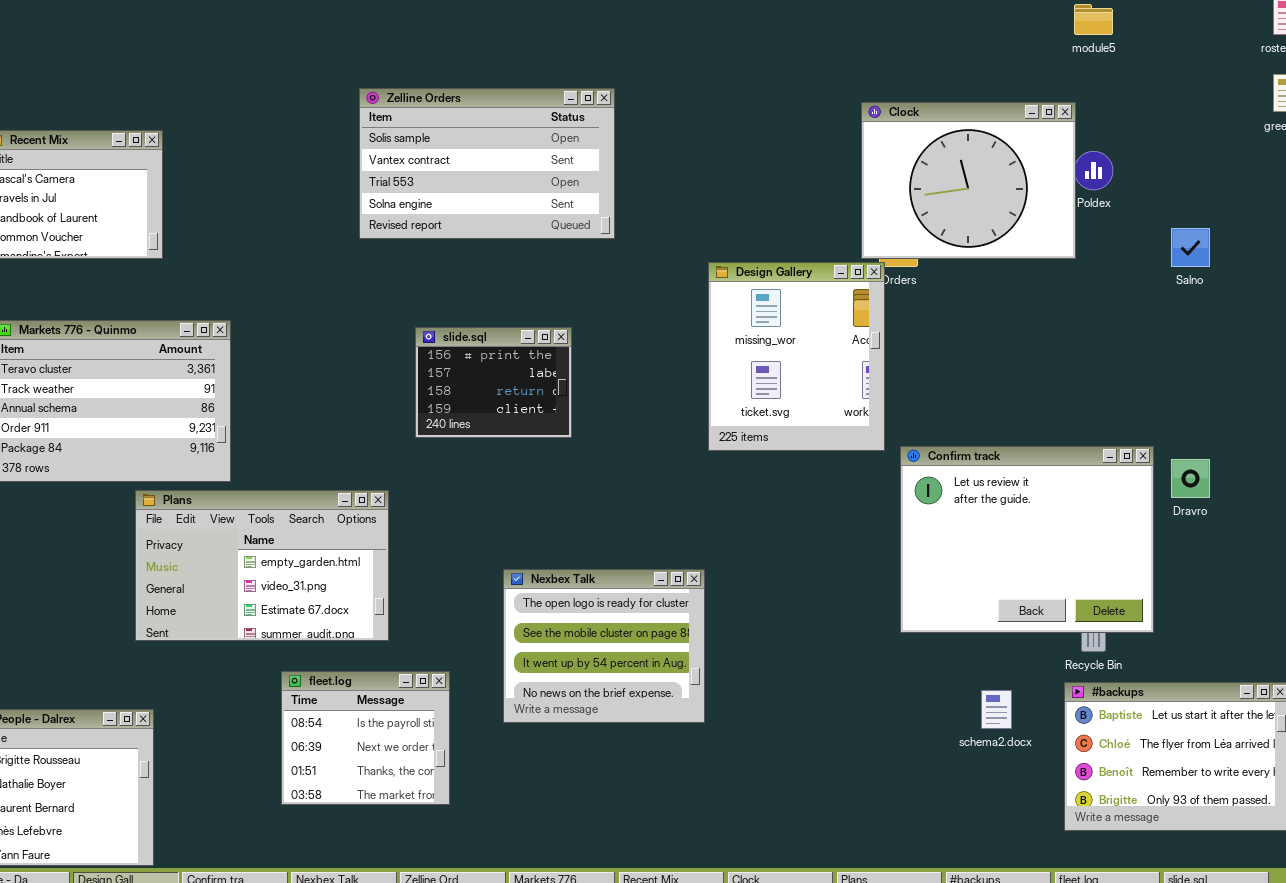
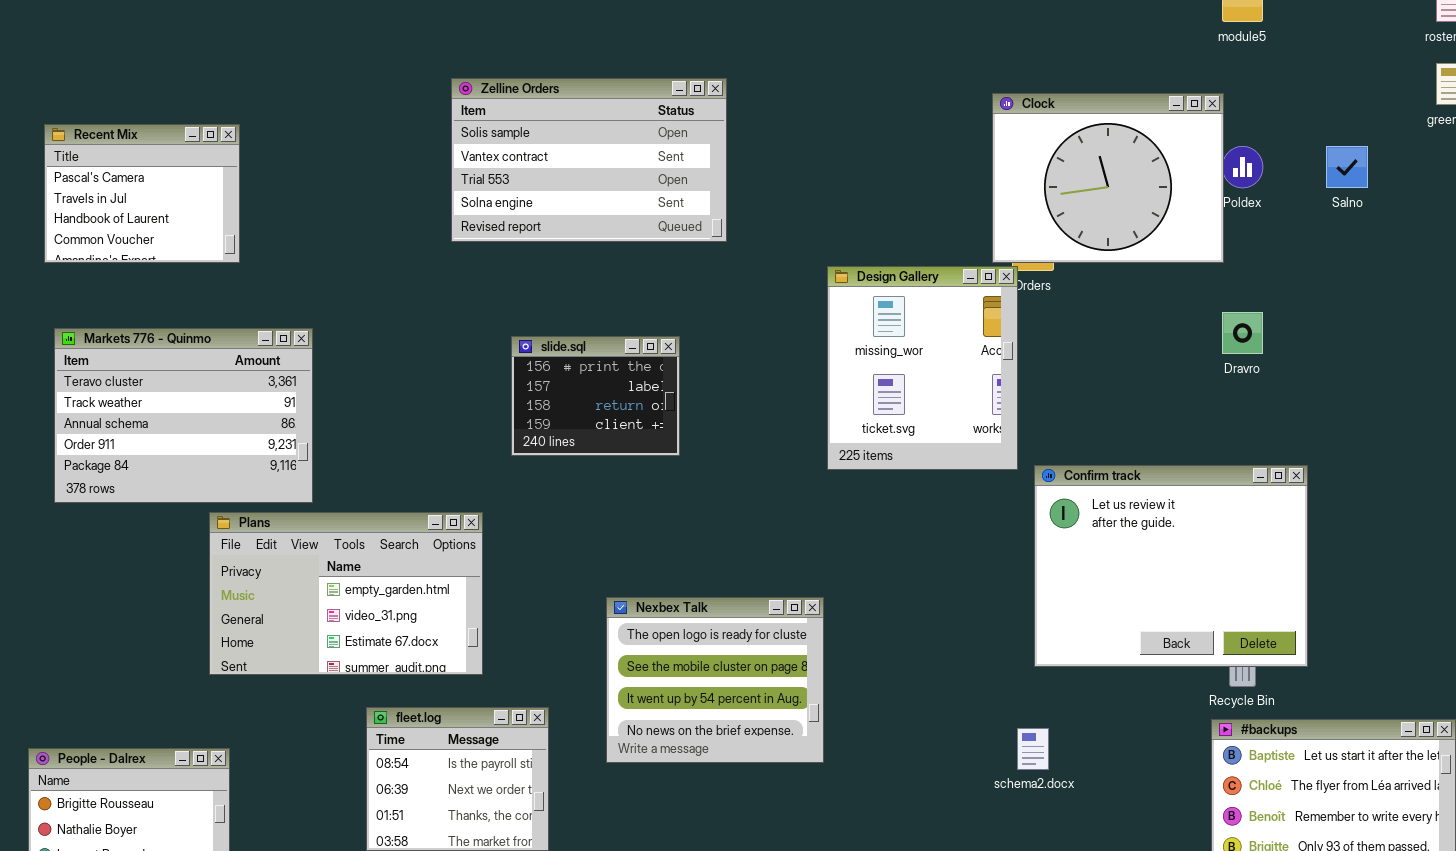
Salno: [1171,228,1210,267] -> [1326,146,1368,188], moved
Dravro: [1171,459,1210,498] -> [1222,312,1263,354], moved
schema2.docx: [981,690,1012,729] -> [1017,728,1049,770], moved

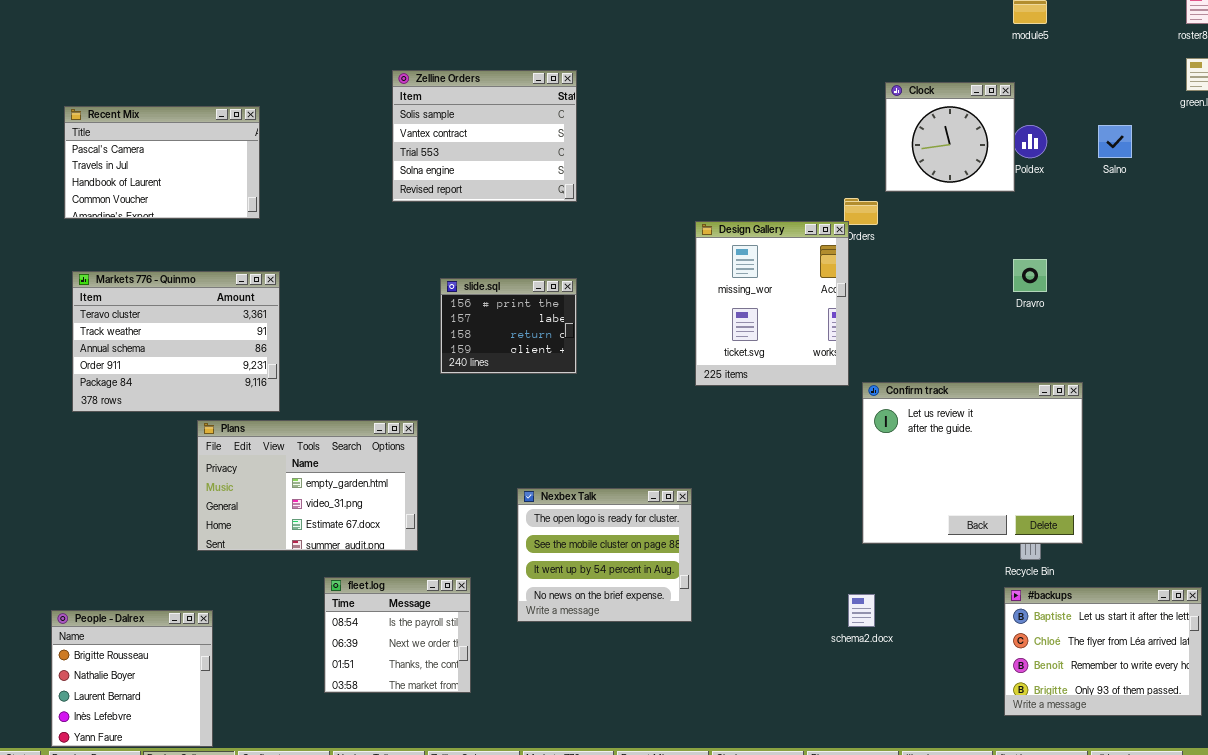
Zelline Orders: [451,78,727,242] -> [392,70,577,202], resized
Clock: [992,93,1224,263] -> [885,82,1015,192], resized
Recent Mix: [44,124,240,263] -> [64,106,260,219], resized

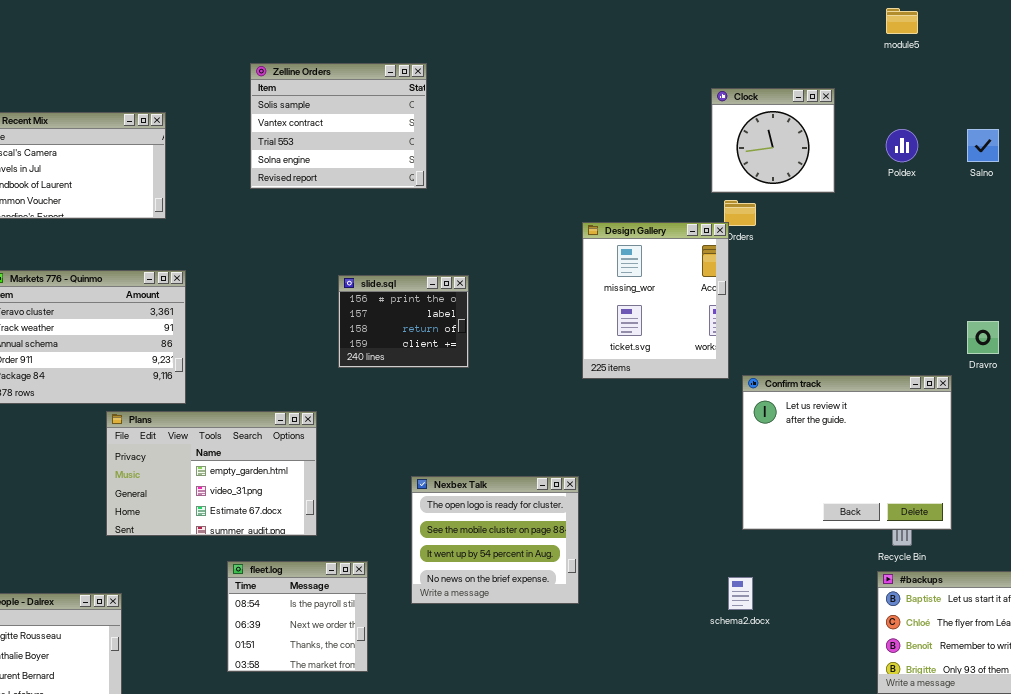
Zelline Orders: [392,70,577,202] -> [250,63,427,189], moved
Clock: [885,82,1015,192] -> [711,88,835,193], moved
Dravro: [1013,259,1047,292] -> [967,321,999,354], moved

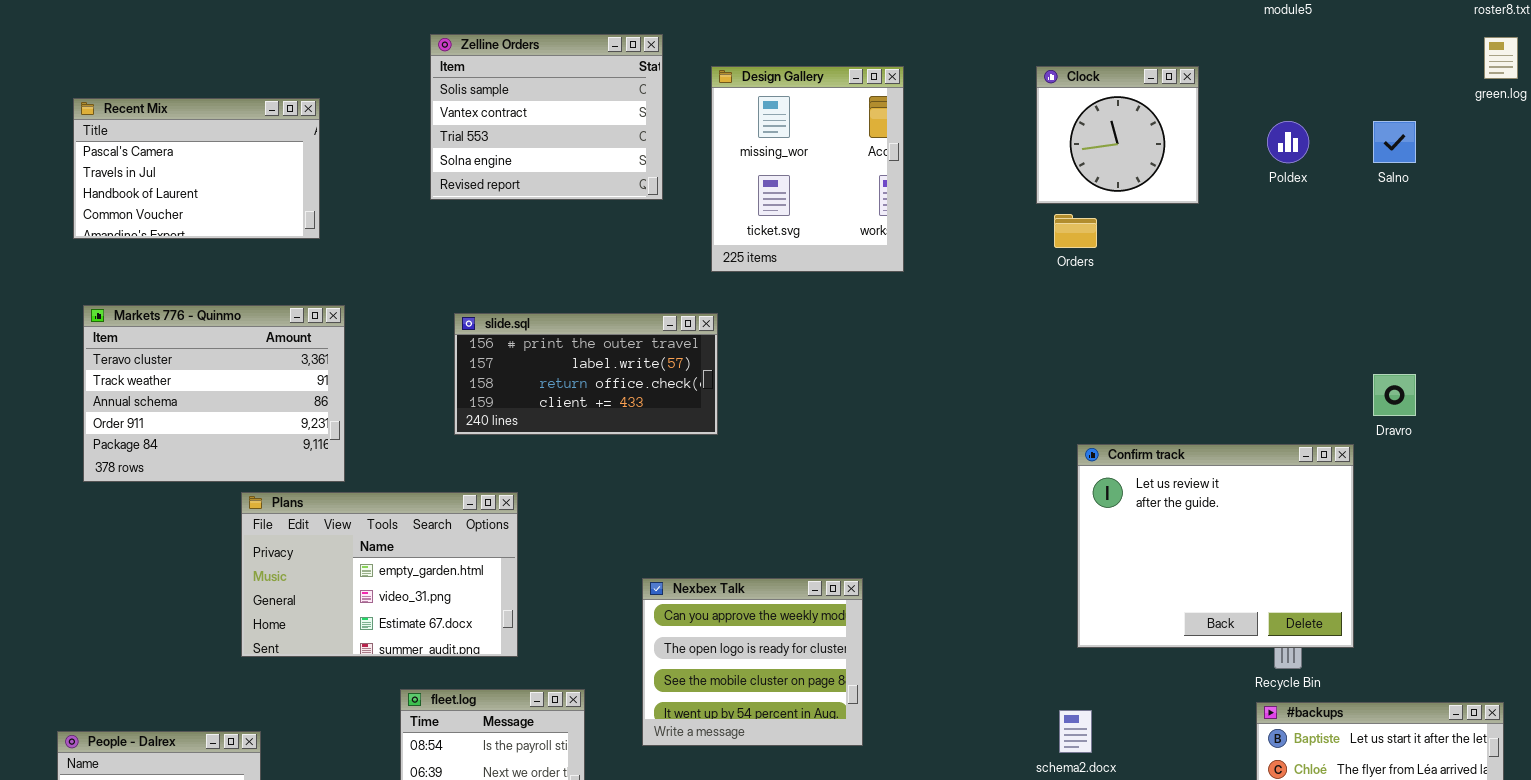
Design Gallery: [582,222,729,379] -> [711,66,904,272], moved
slide.sql: [338,275,469,368] -> [454,313,718,435], resized
Nexbex Talk: [411,476,579,604] -> [642,578,863,746], scrolled up 1 row

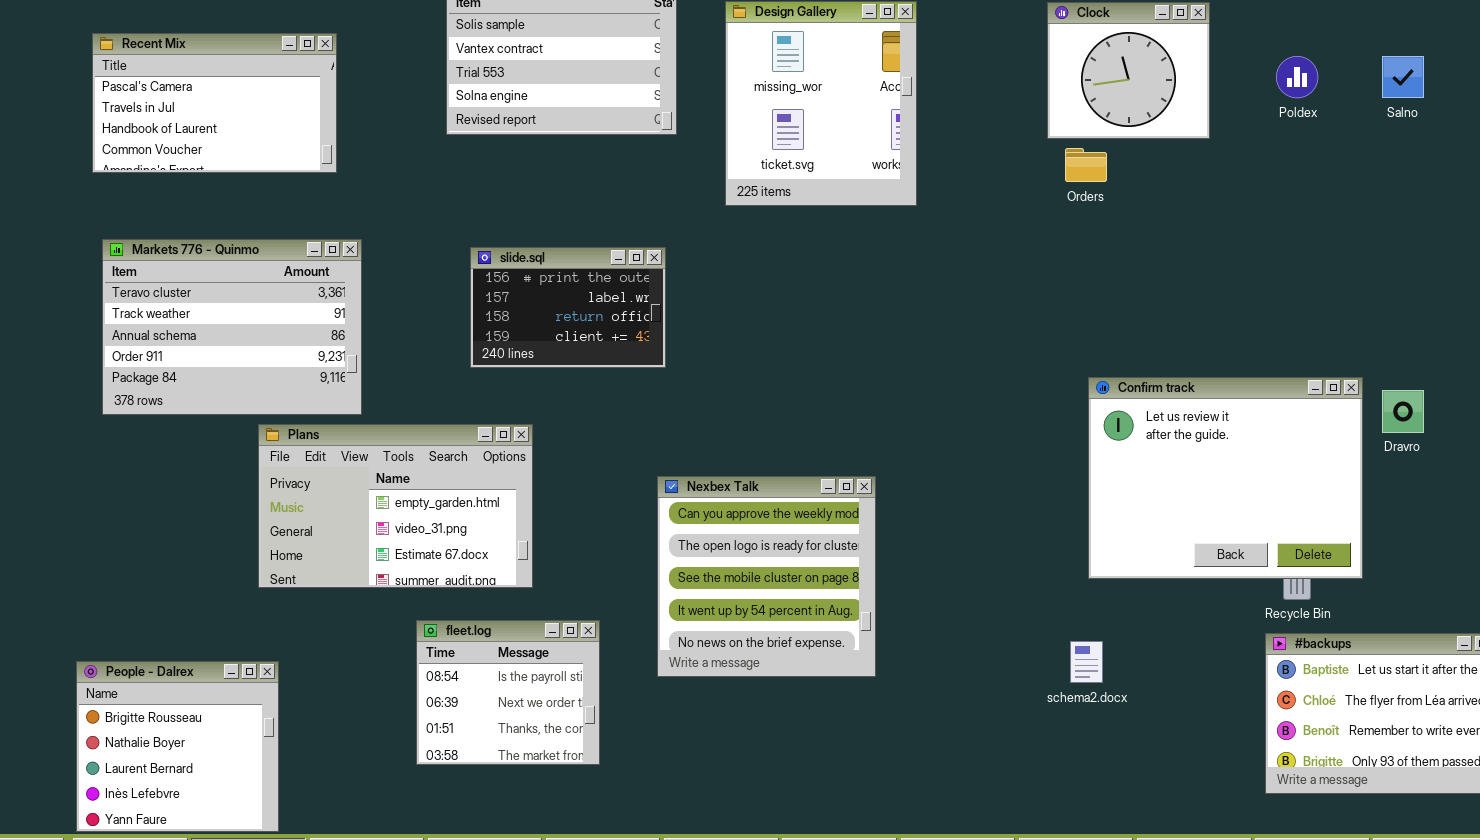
slide.sql: [454,313,718,435] -> [470,247,666,368], resized
Dravro: [1373,374,1416,416] -> [1382,390,1424,433], moved
Nexbex Talk: [642,578,863,746] -> [657,476,876,677], resized

